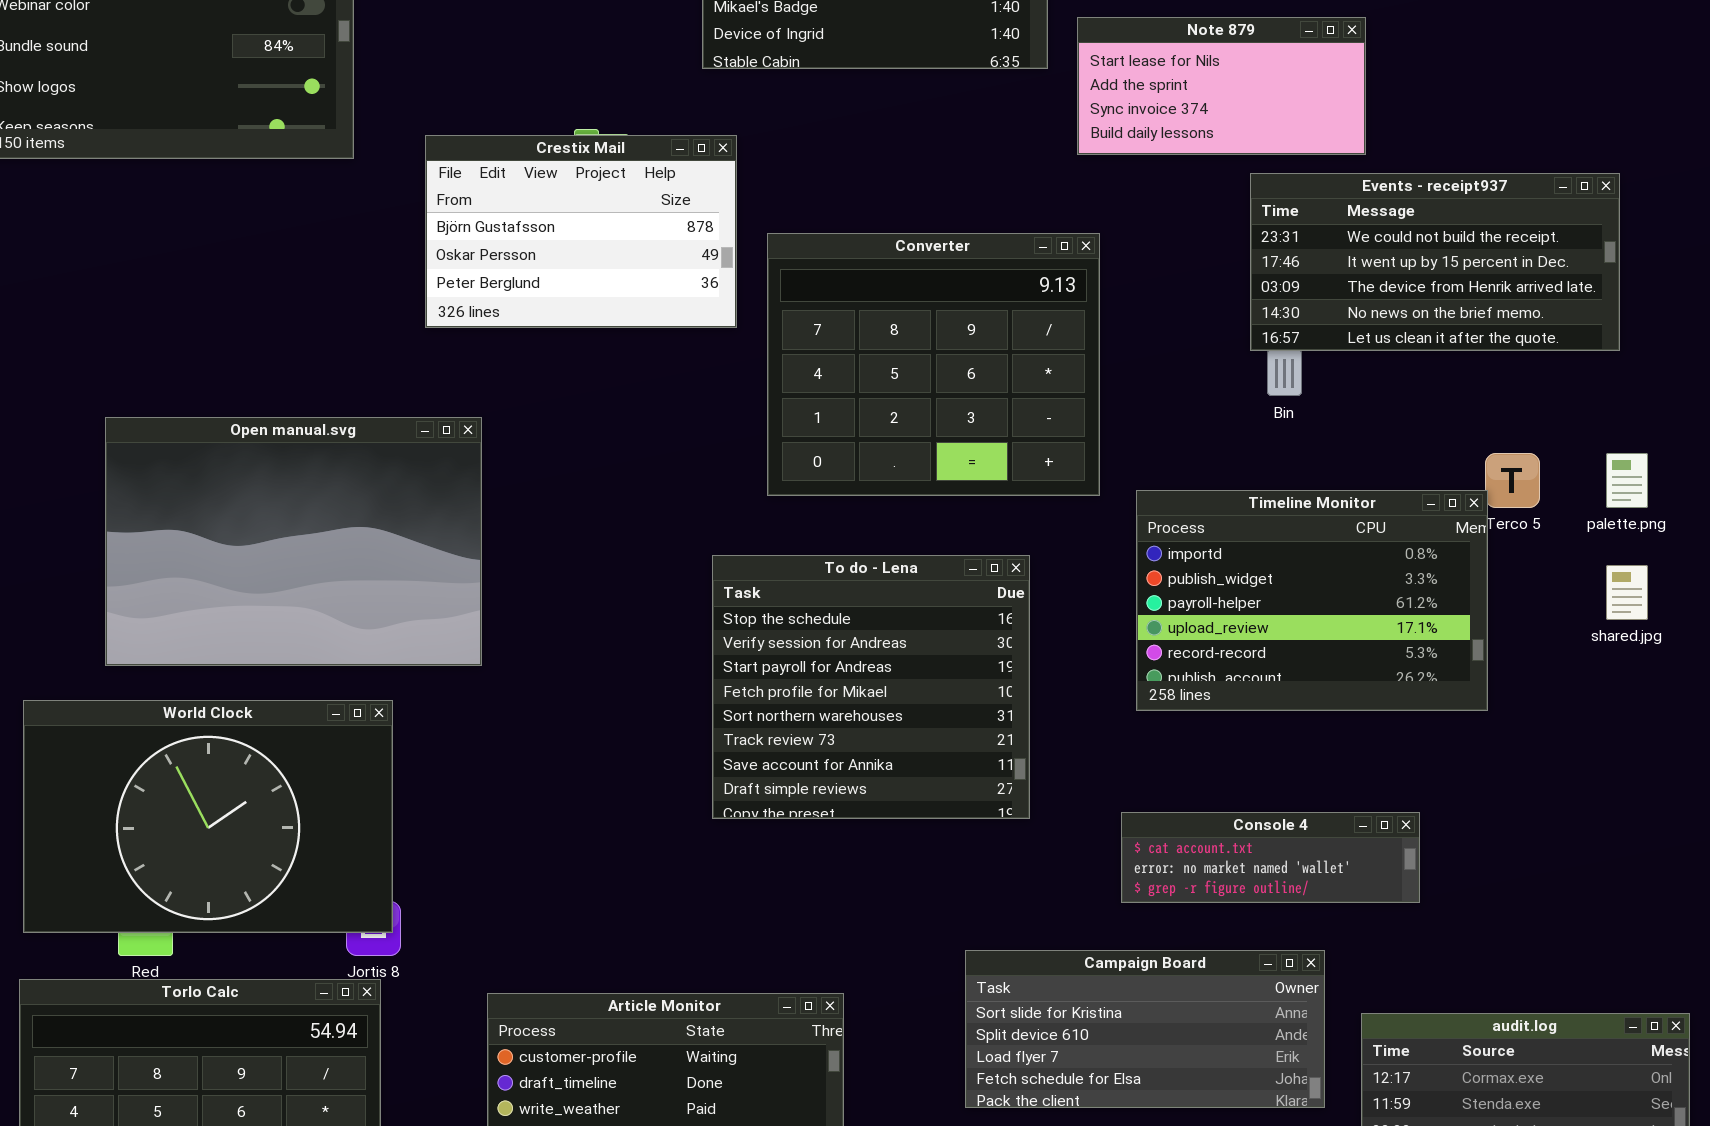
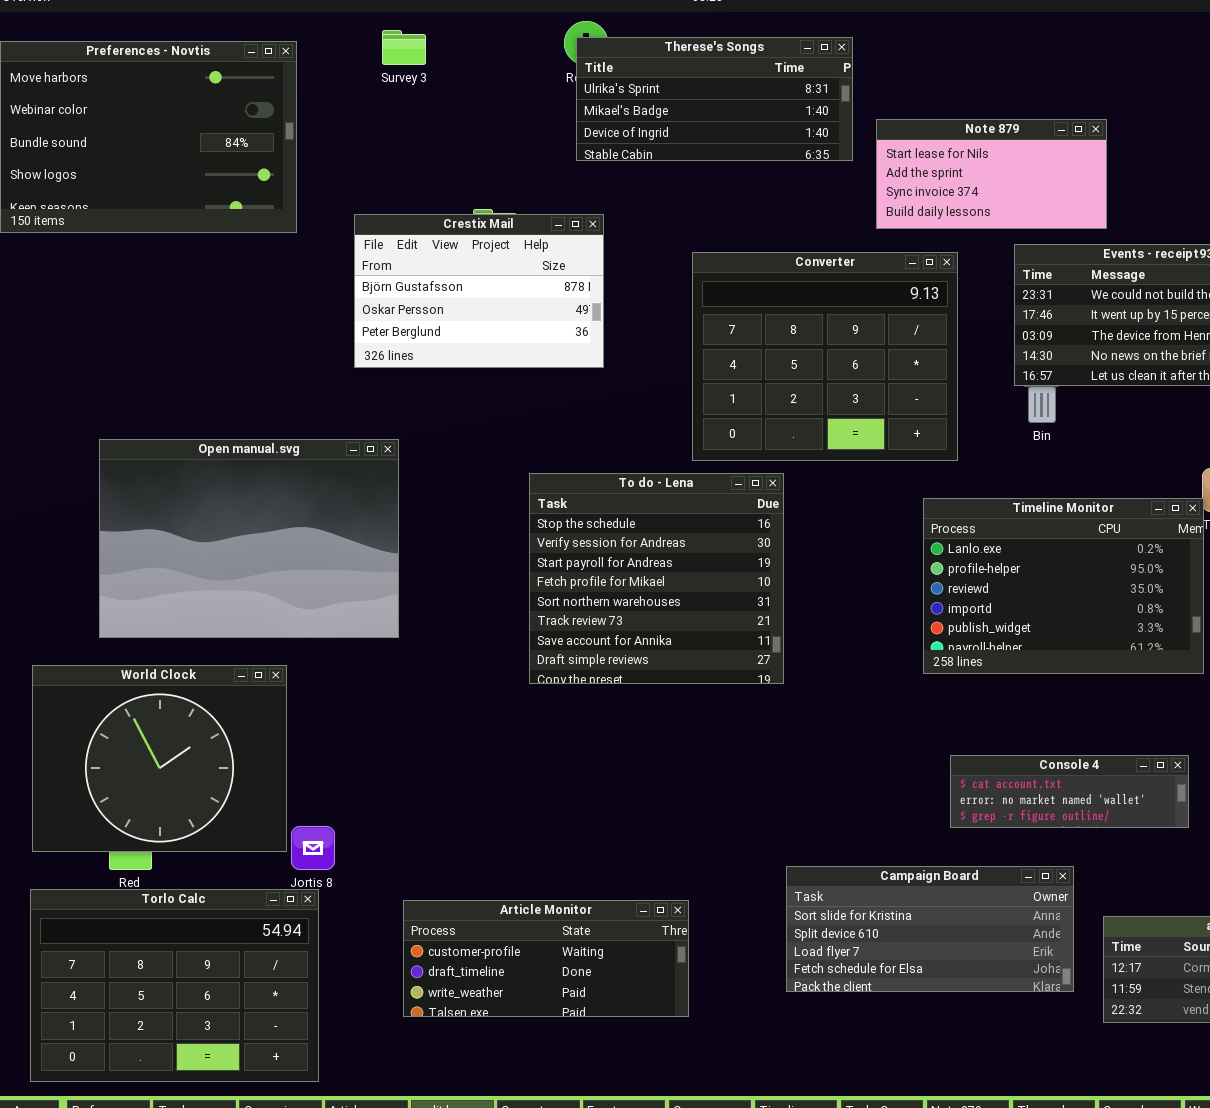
Converter: [767,233,1100,496] -> [692,252,958,461], moved
Timeline Monitor: [1136,490,1488,711] -> [923,498,1204,674], scrolled up 3 rows
To do - Lena: [712,555,1030,819] -> [529,473,784,684], moved
World Clock: [23,700,393,933] -> [32,665,287,852], resized
Console 4: [1121,812,1420,903] -> [950,755,1189,828], moved

